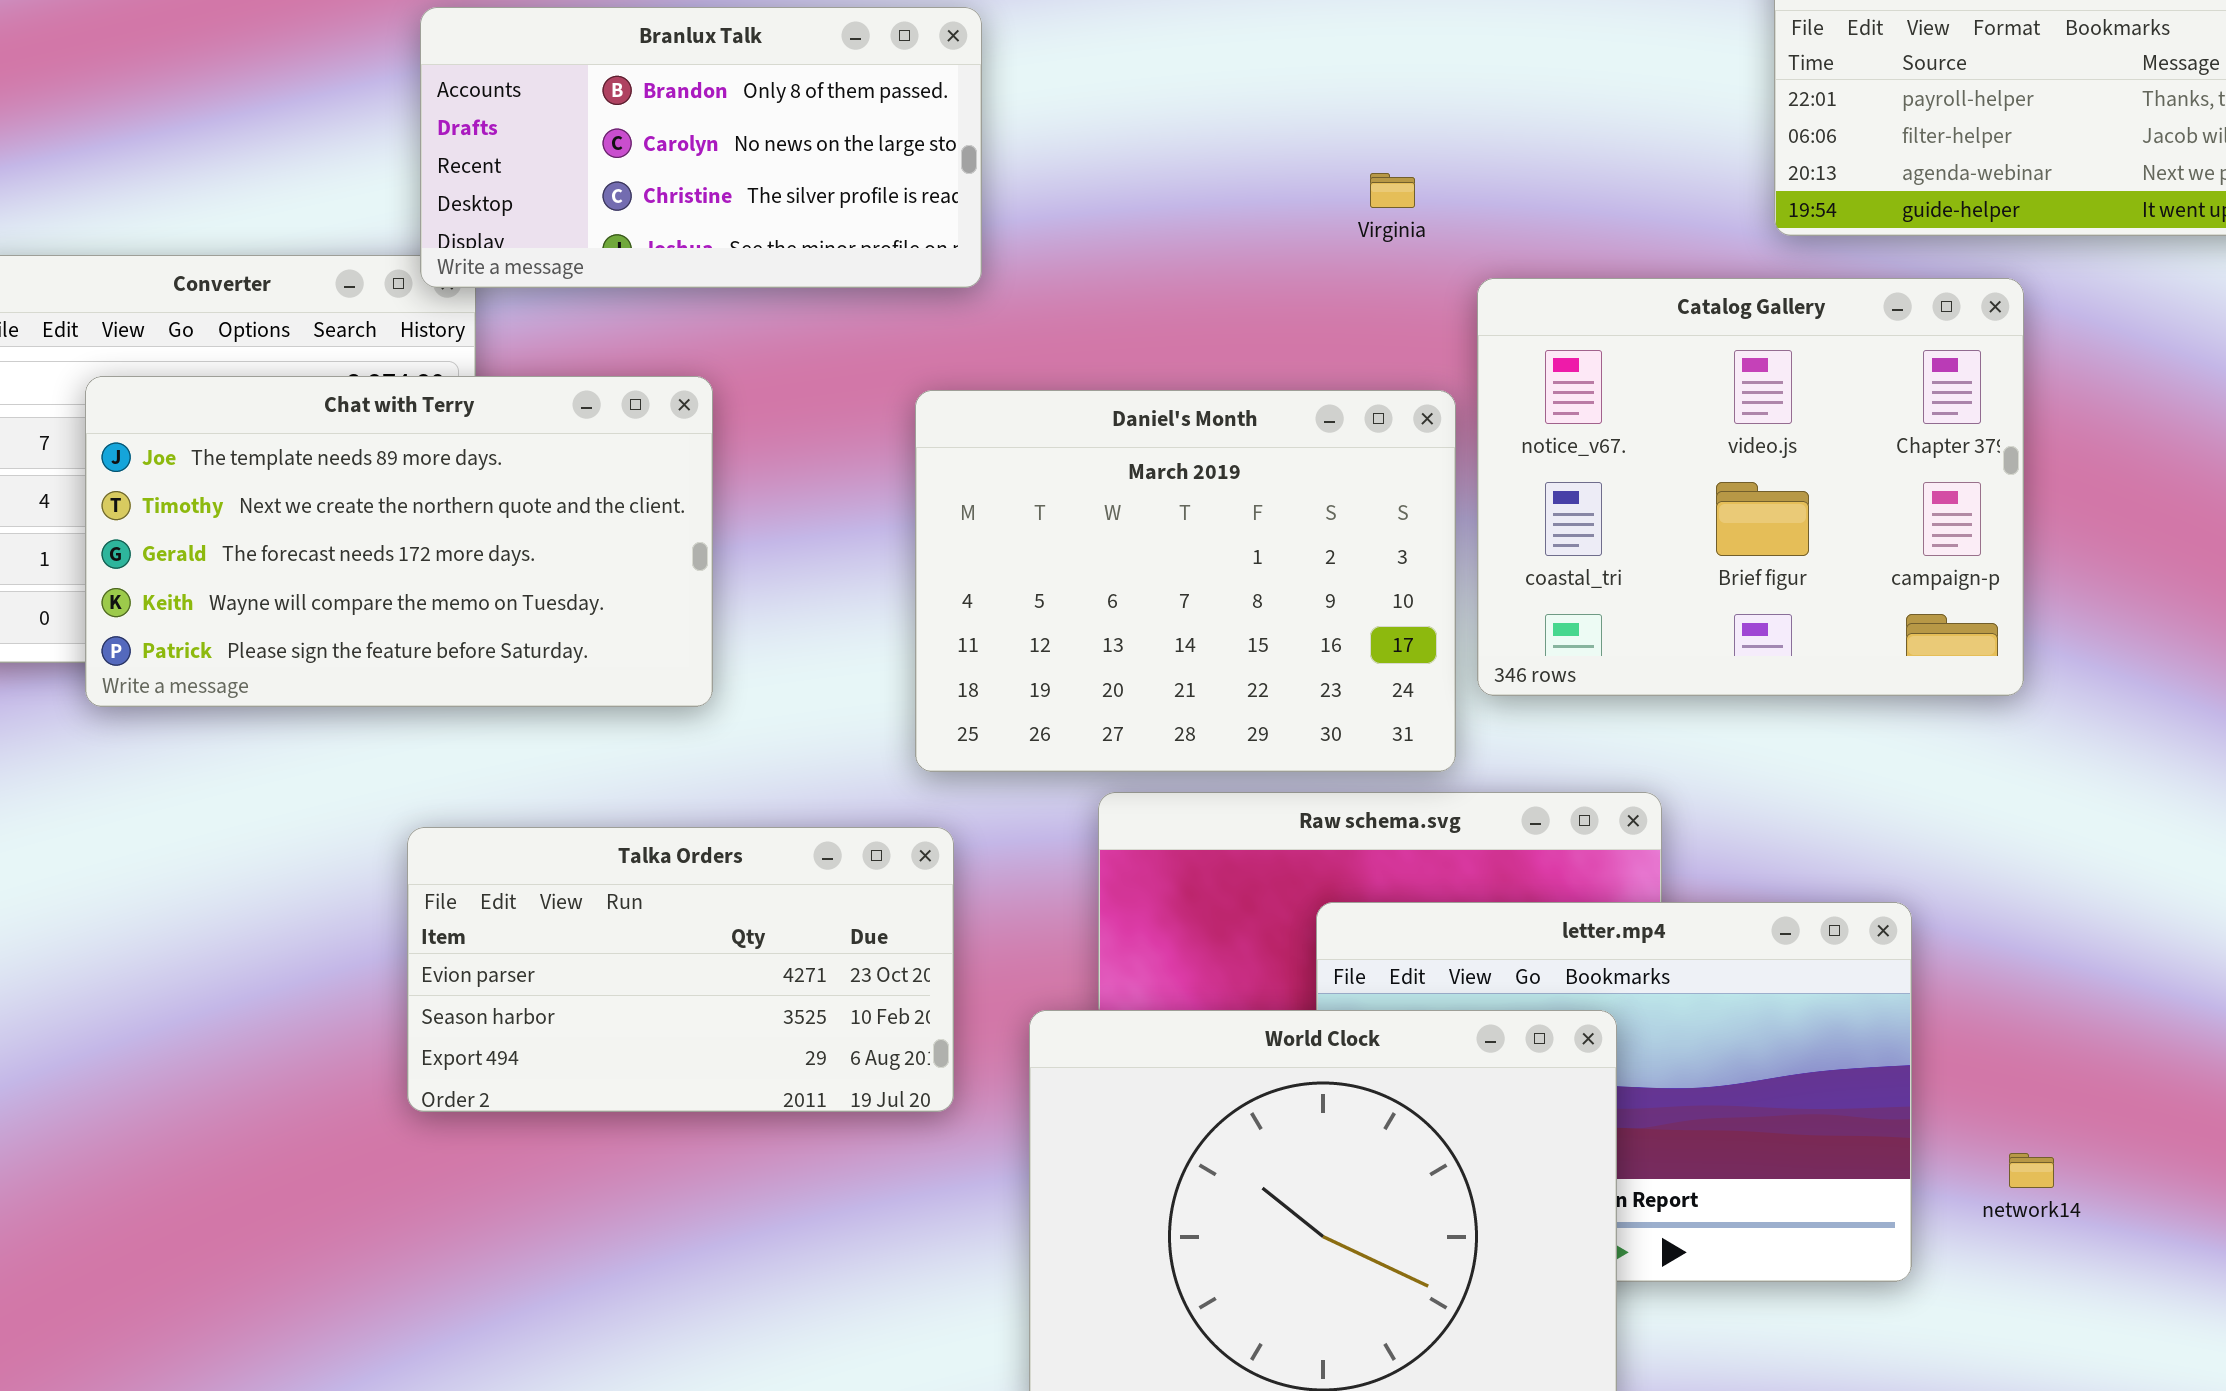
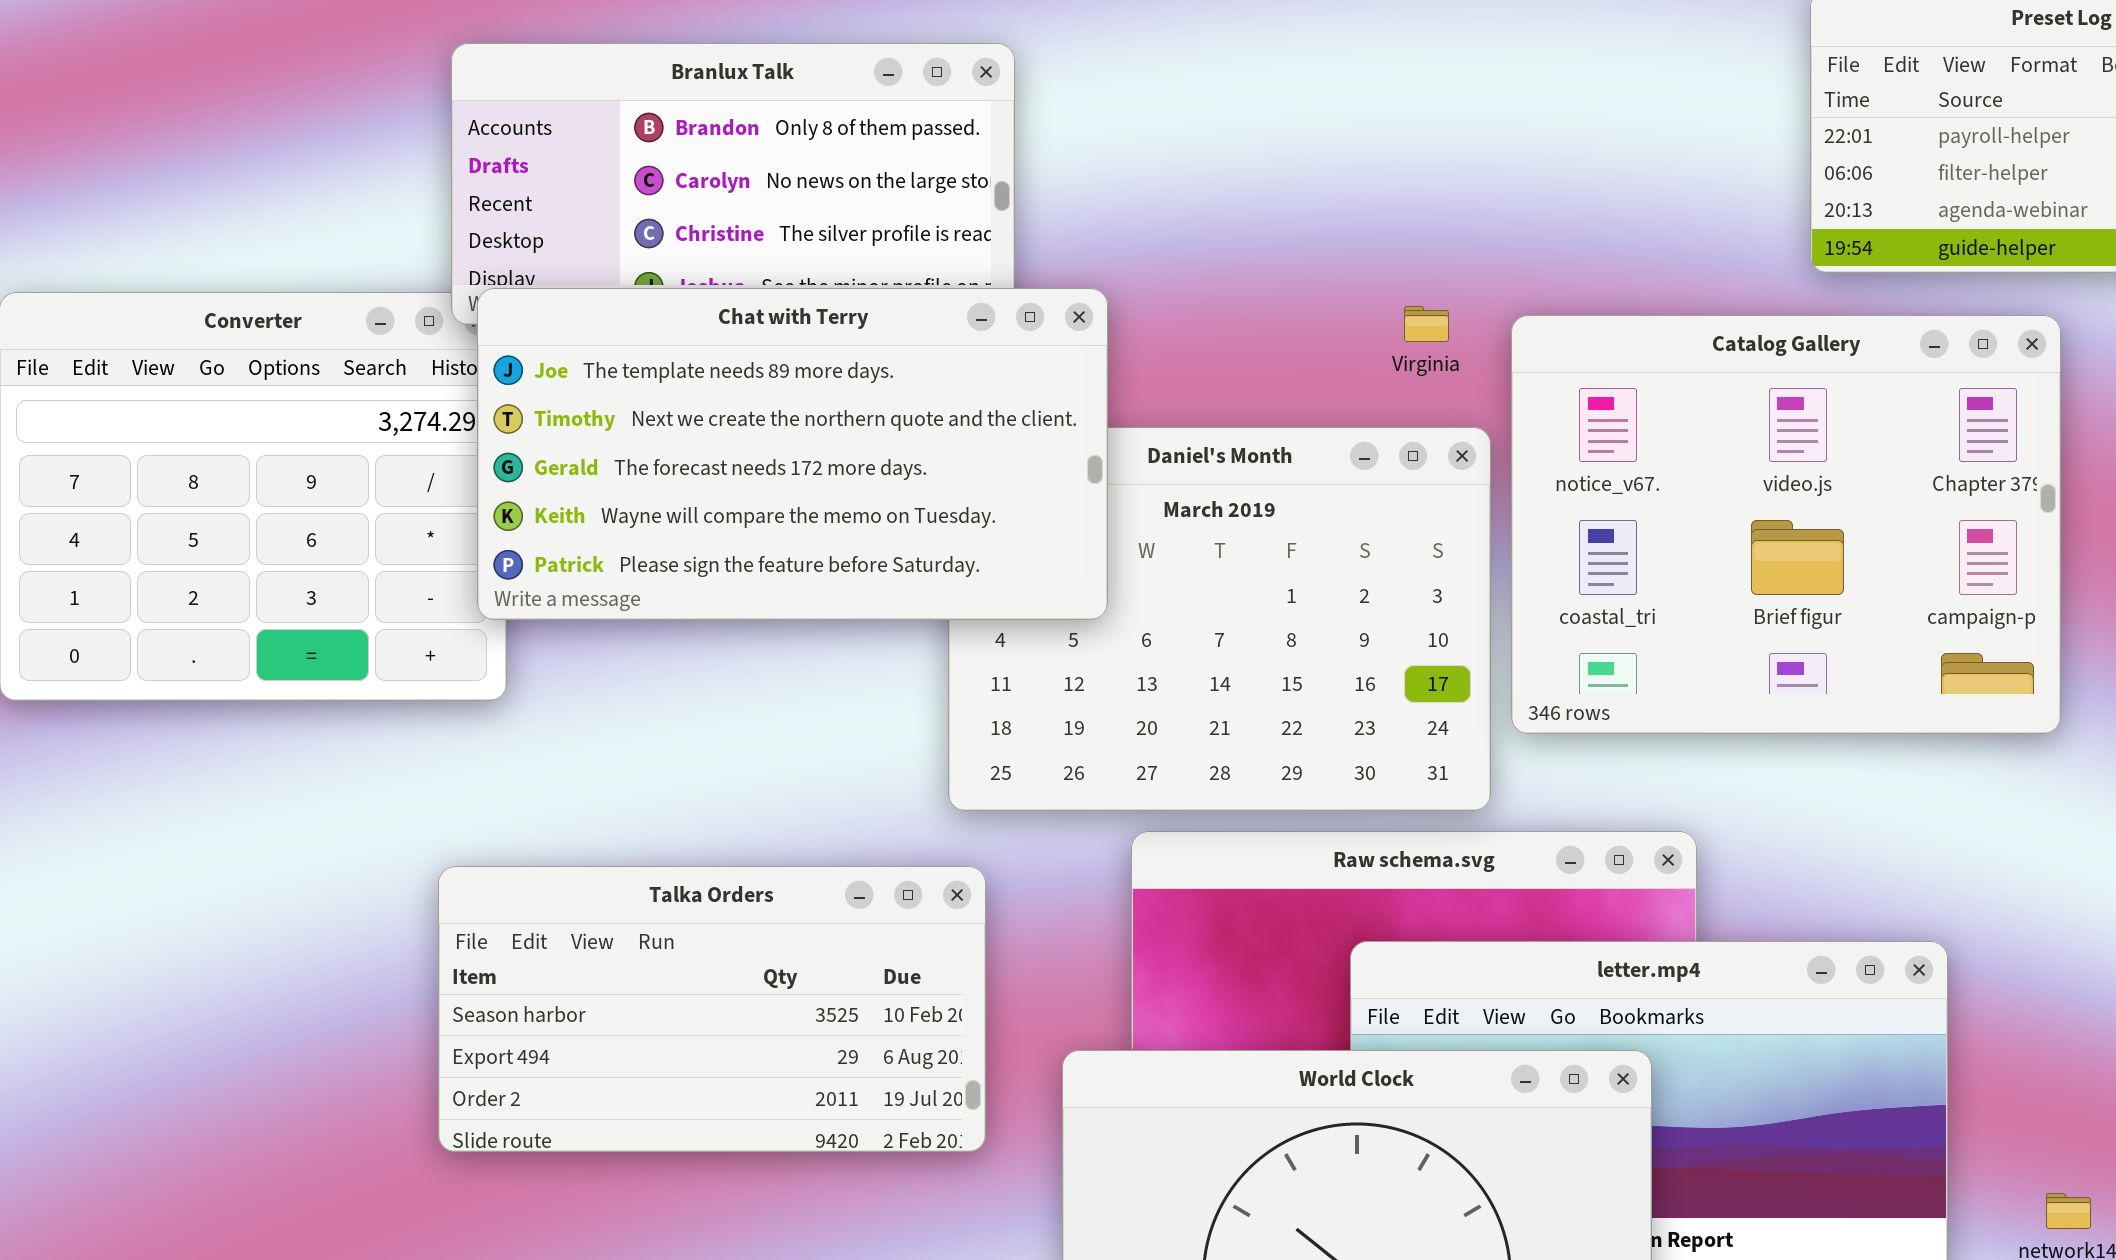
Virginia: [1370,173,1415,208] -> [1404,306,1449,342], moved
Chat with Terry: [85,376,713,707] -> [477,288,1108,620], moved
Talka Orders: [407,827,954,1112] -> [438,866,986,1152], scrolled down 1 row

